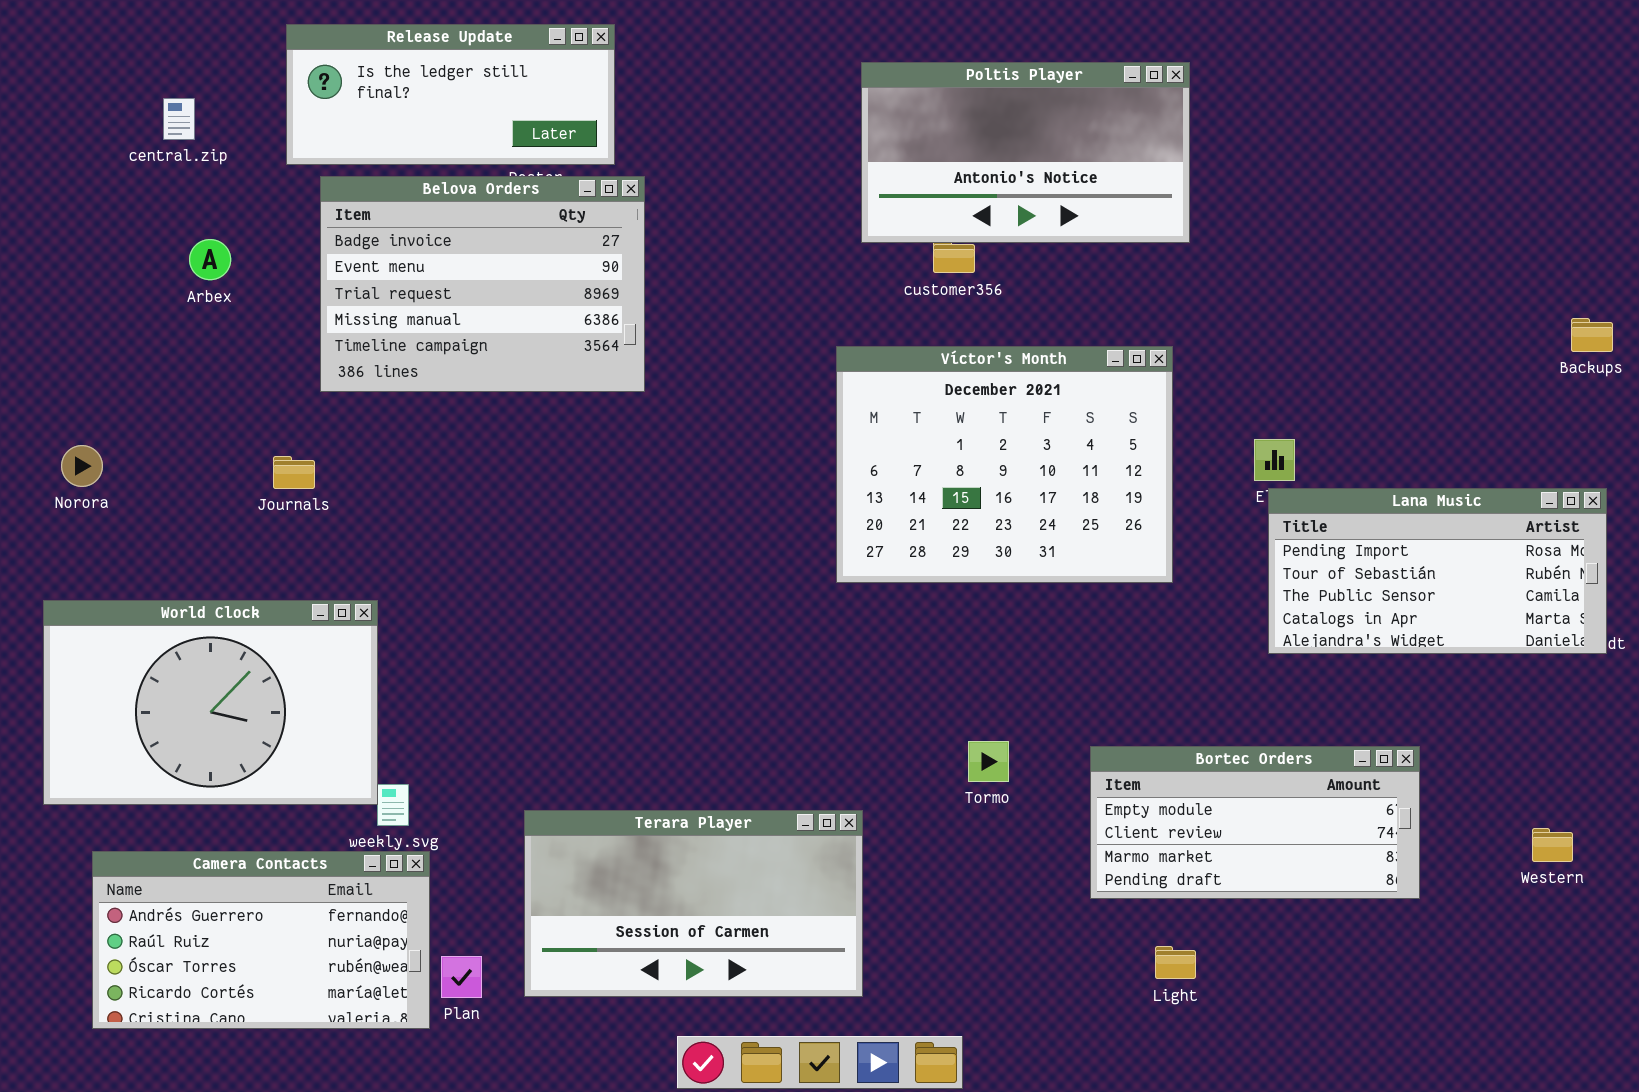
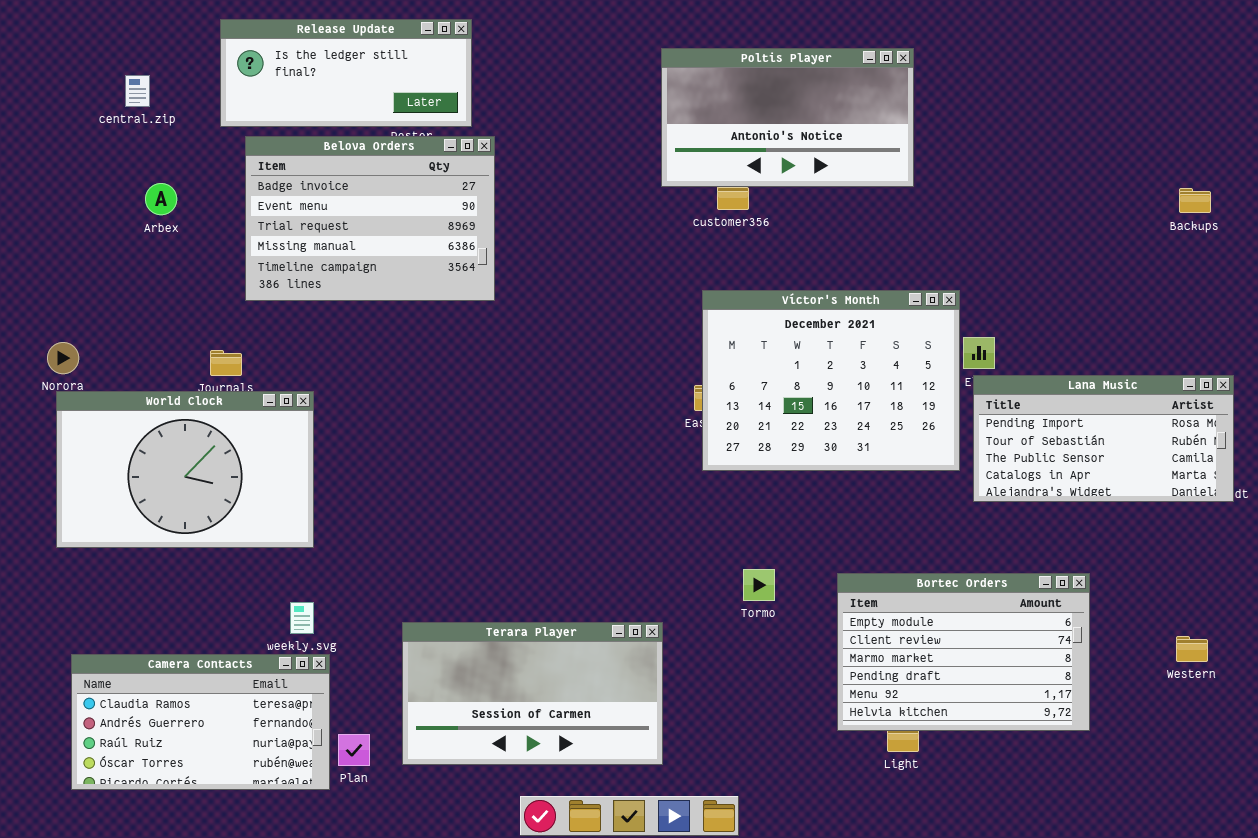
Backups: [1571,318,1613,352] -> [1179,188,1211,213], moved
Víctor's Month: [836,346,1173,583] -> [702,290,960,471], moved
World Clock: [43,600,378,805] -> [56,391,314,548], moved
Bortec Orders: [1090,746,1420,899] -> [837,573,1090,731], resized
Camera Contacts: [92,851,430,1029] -> [71,654,330,790], scrolled up 1 row

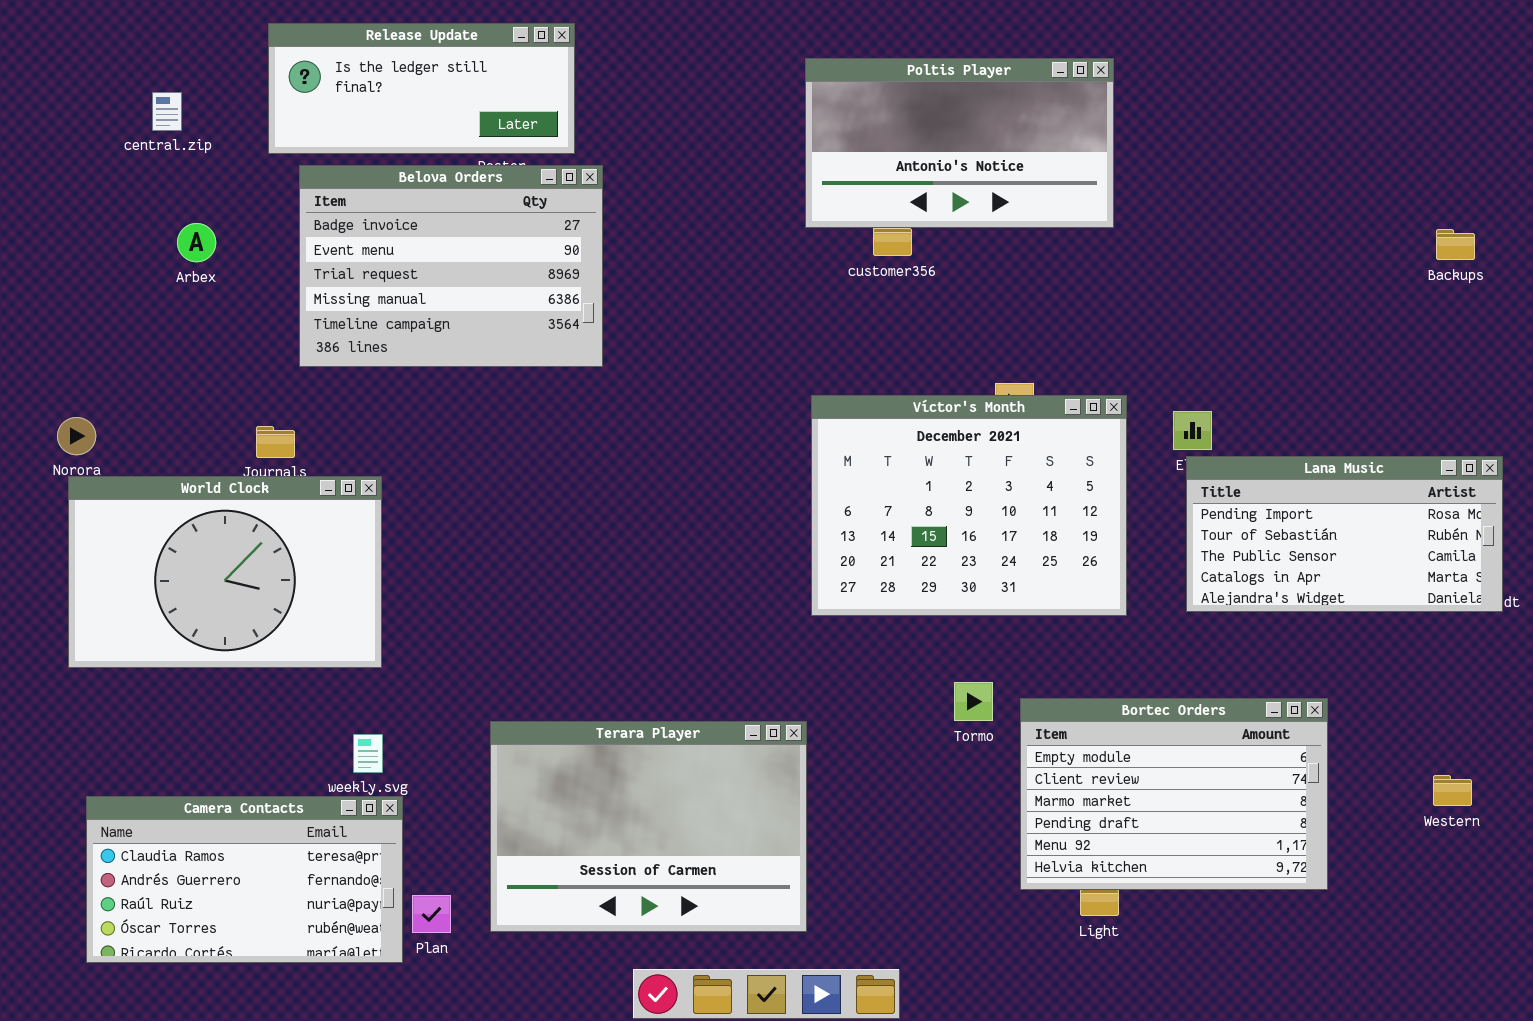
Víctor's Month: [702,290,960,471] -> [811,395,1127,616], moved
Tormo: [743,569,775,601] -> [954,682,993,721], moved
Terara Player: [402,622,663,765] -> [490,721,807,932], resized

